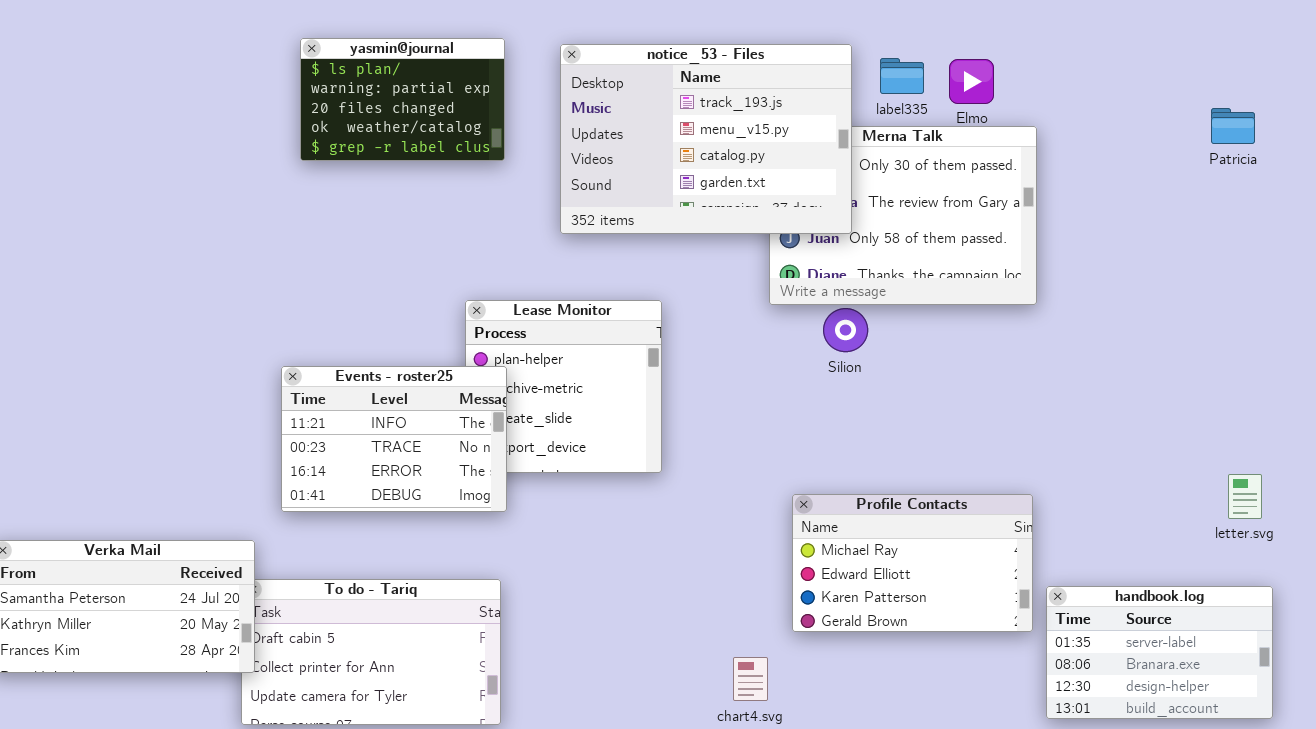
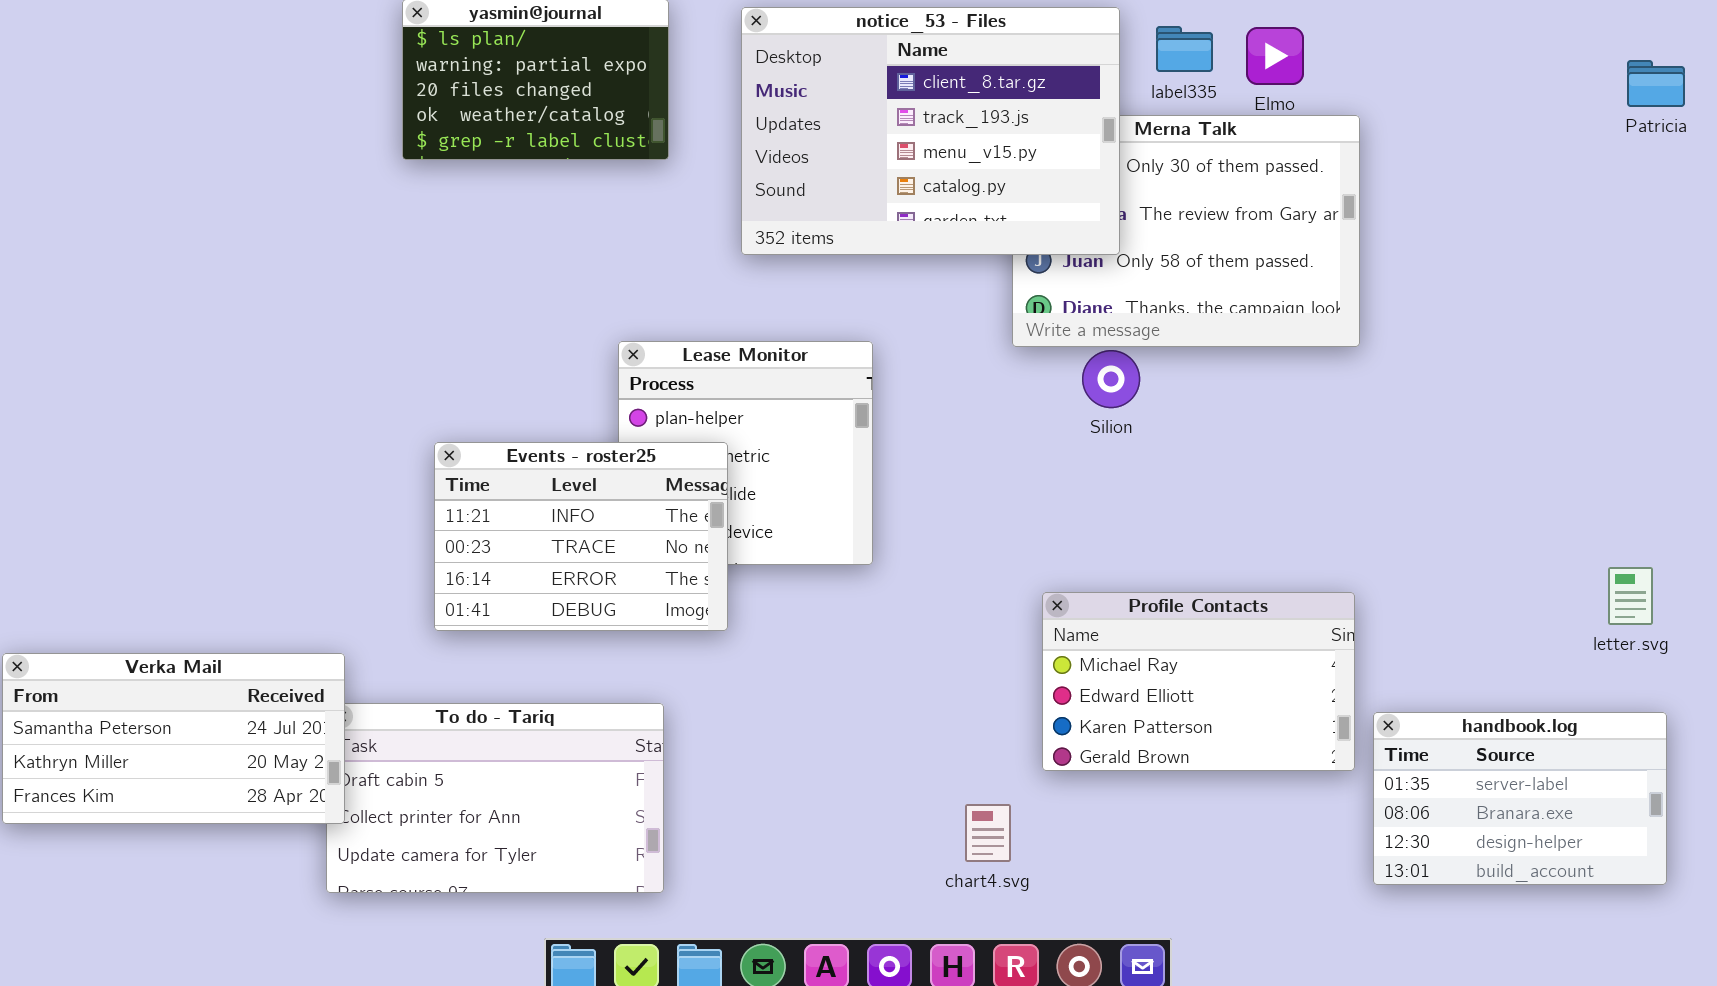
notice_53 - Files: [560,44,852,234] -> [741,7,1120,255], scrolled up 1 row
Patricia: [1211,108,1255,144] -> [1627,60,1685,107], moved
Events - roster25: [281,366,507,512] -> [434,442,728,631], moved

